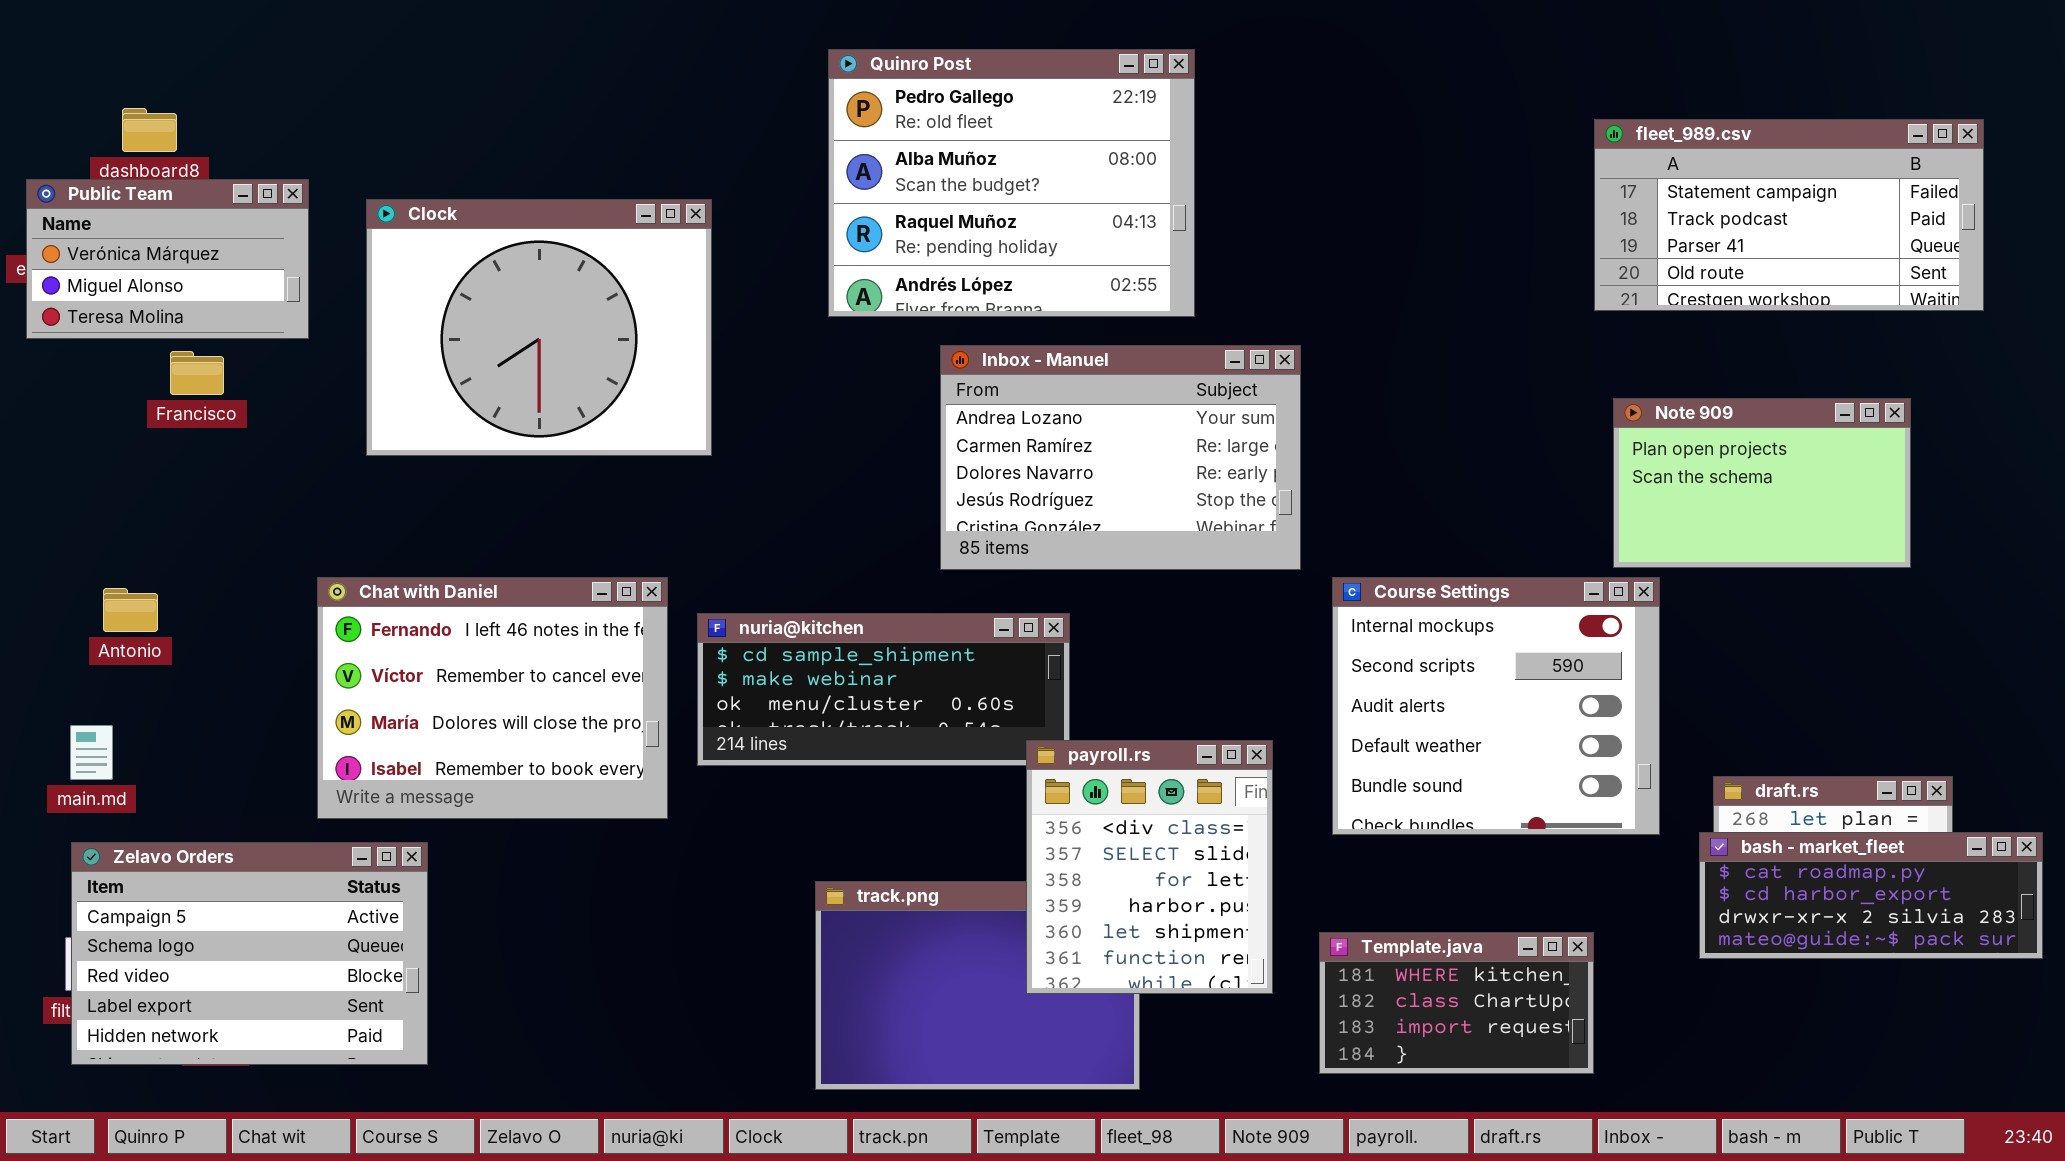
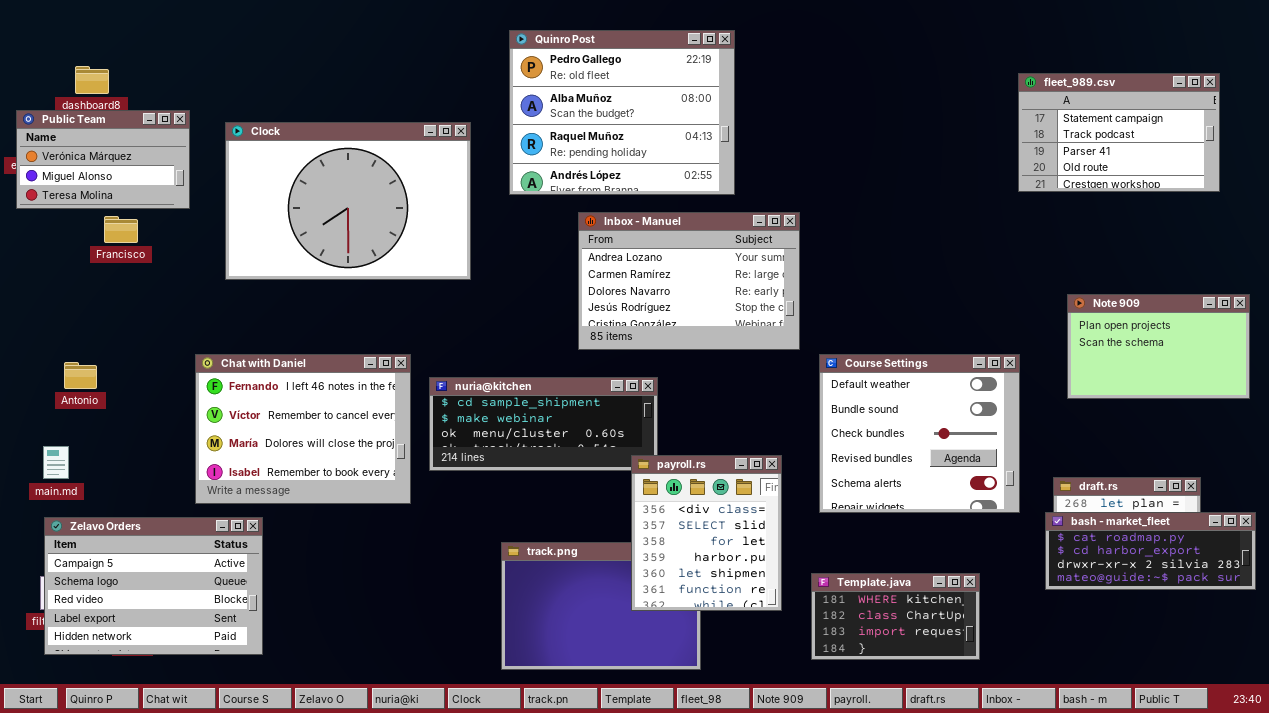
fleet_989.csv: [1594,119,1984,311] -> [1018,73,1220,192], resized
Clock: [366,199,712,456] -> [225,122,471,280], resized
Note 909: [1613,398,1911,568] -> [1067,294,1250,399], moved
Course Settings: [1332,577,1660,835] -> [819,354,1020,513], scrolled down 3 rows

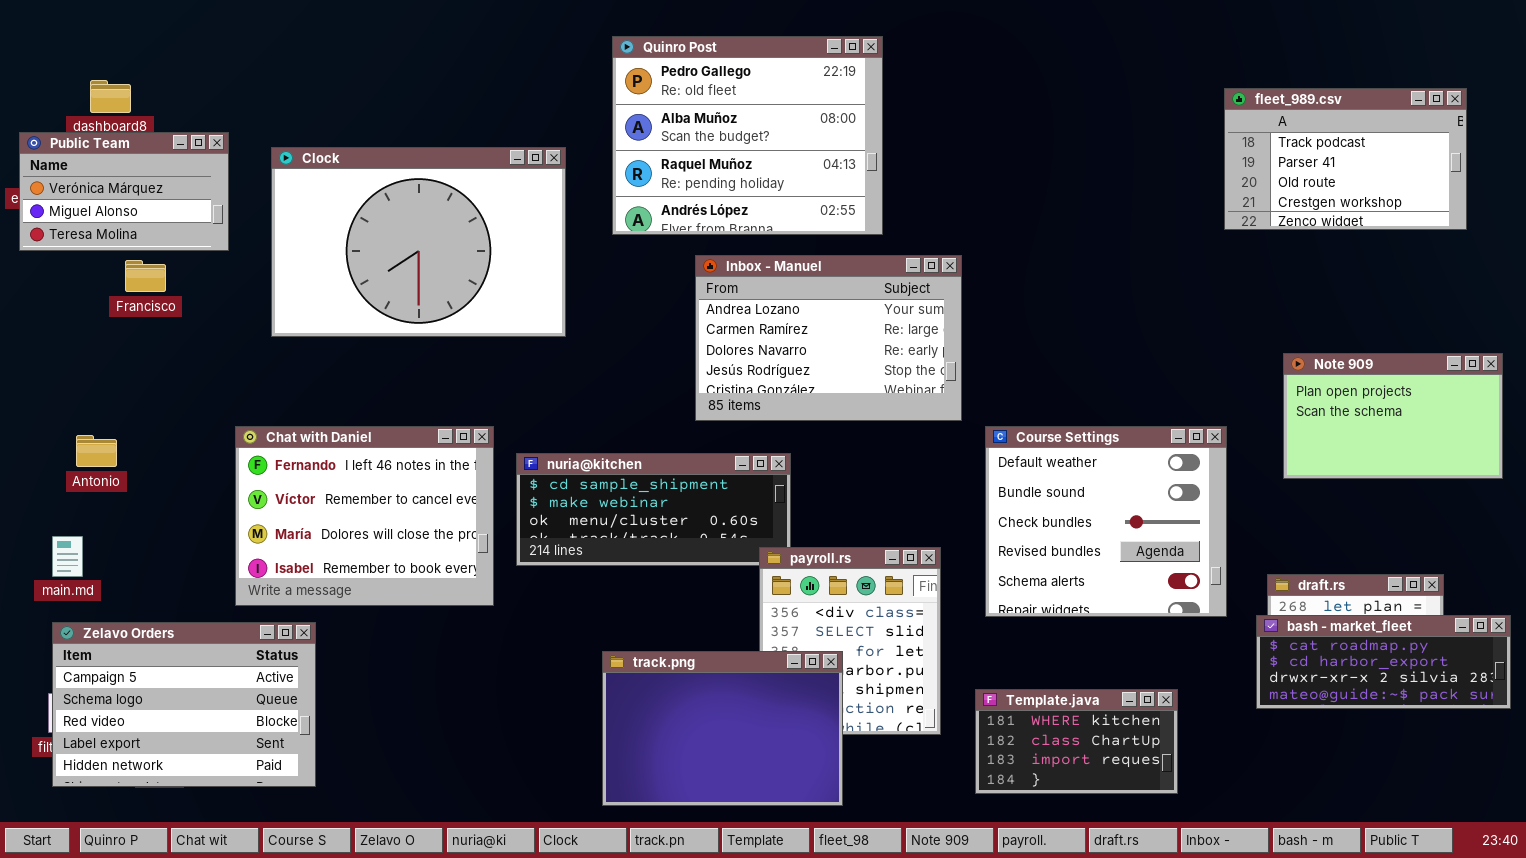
fleet_989.csv: [1018,73,1220,192] -> [1224,88,1467,230], scrolled down 1 row
track.png: [501,542,701,670] -> [602,651,843,806], raised

